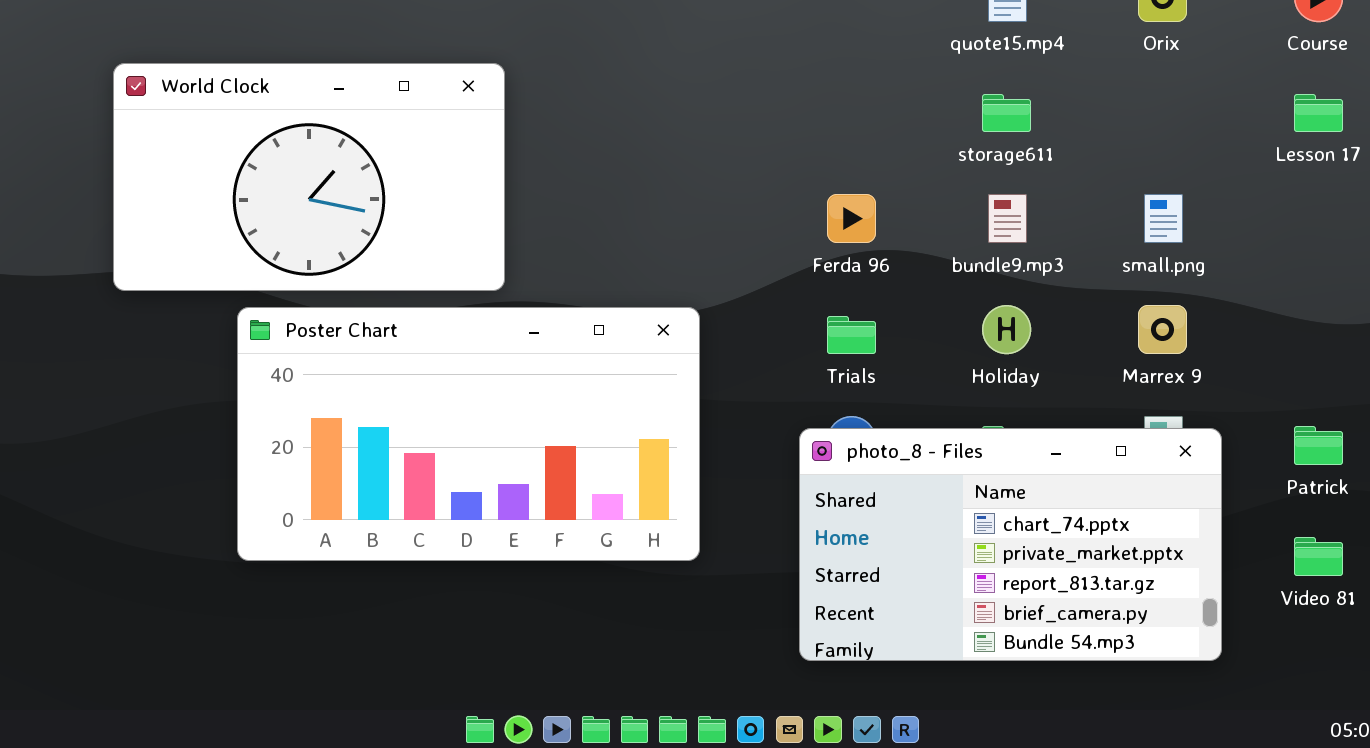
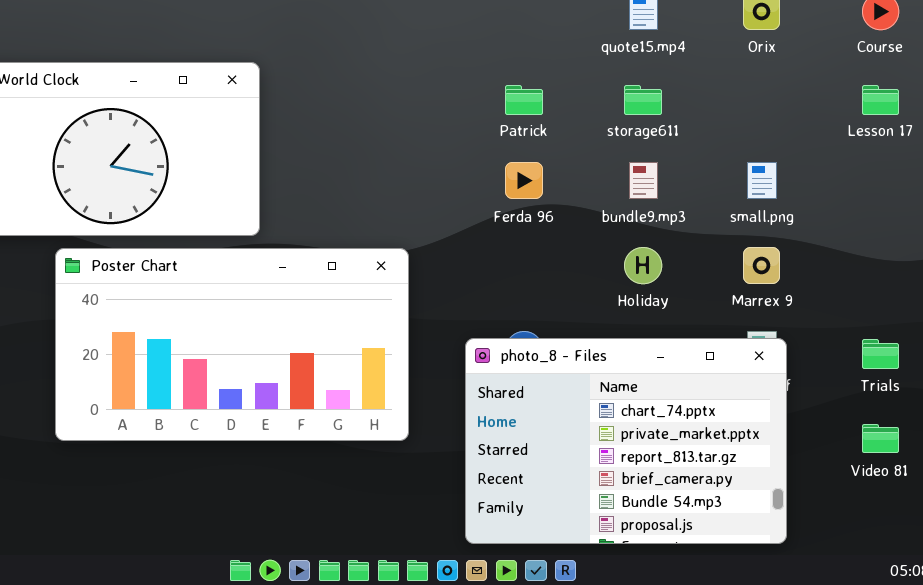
Trials: [827,316,876,354] -> [862,339,899,369], moved
Patrick: [1294,426,1343,465] -> [505,85,543,115], moved
photo_8 - Files: [799,428,1222,661] -> [465,338,787,544], moved, resized

